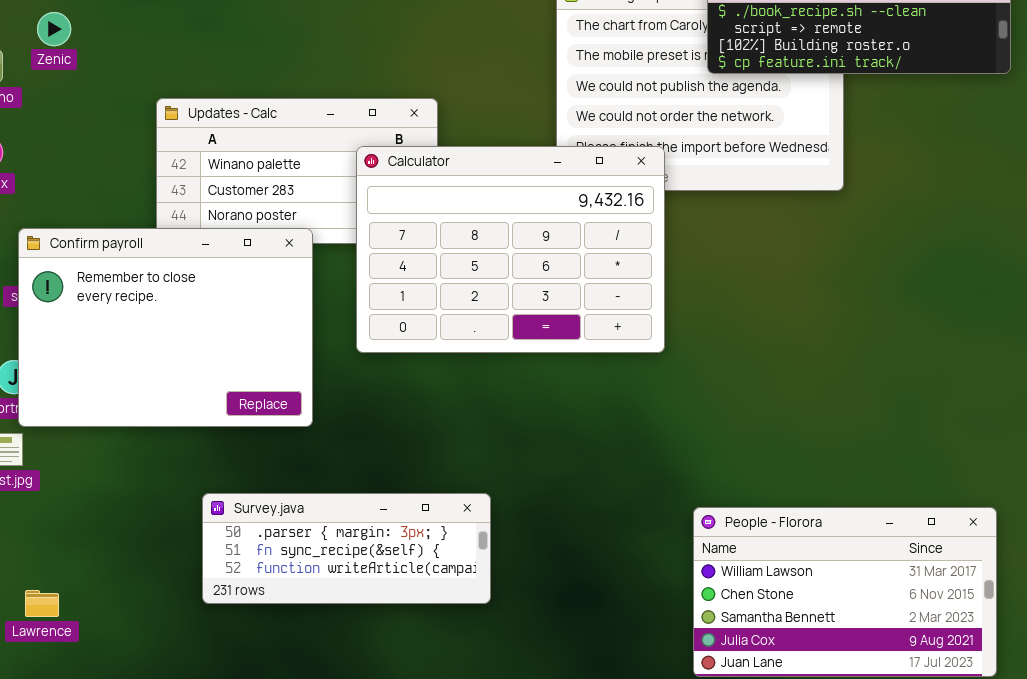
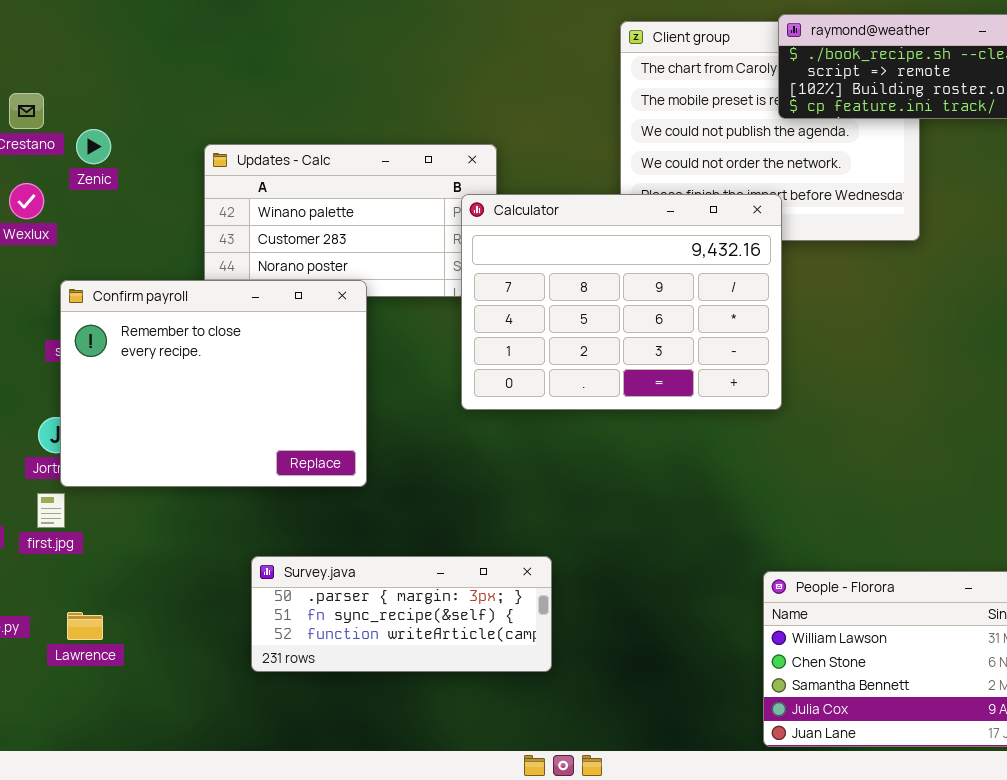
Zenic: [37,12,71,46] -> [76,129,111,164], moved
Calculator: [356,146,665,353] -> [461,194,782,410], moved
Lawrence: [25,590,59,617] -> [67,612,103,640], moved

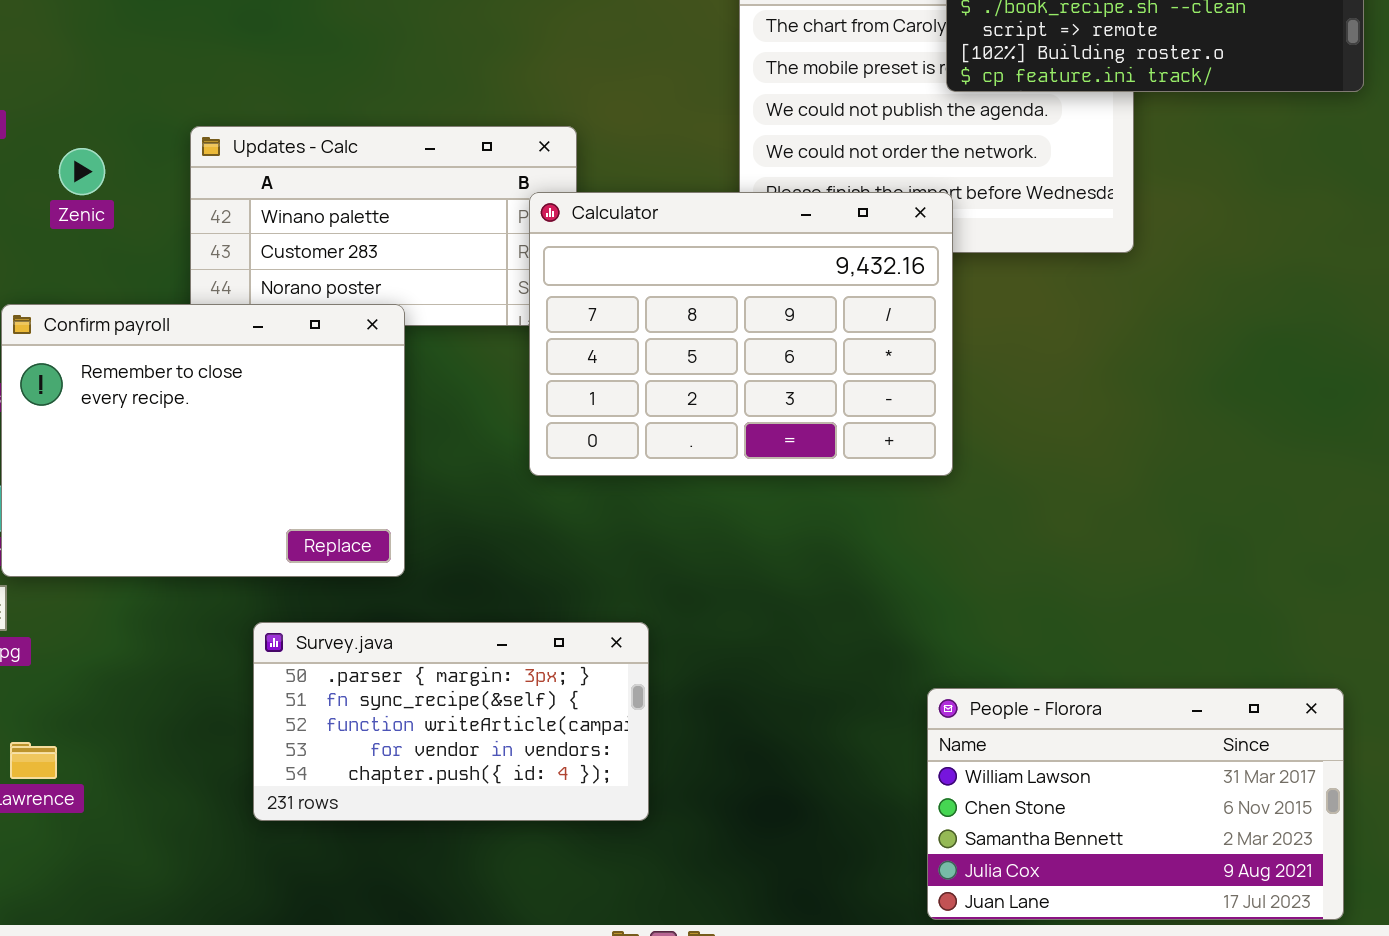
Zenic: [76,129,111,164] -> [59,148,105,195], moved
Survey.java: [251,556,552,672] -> [253,622,649,821], resized

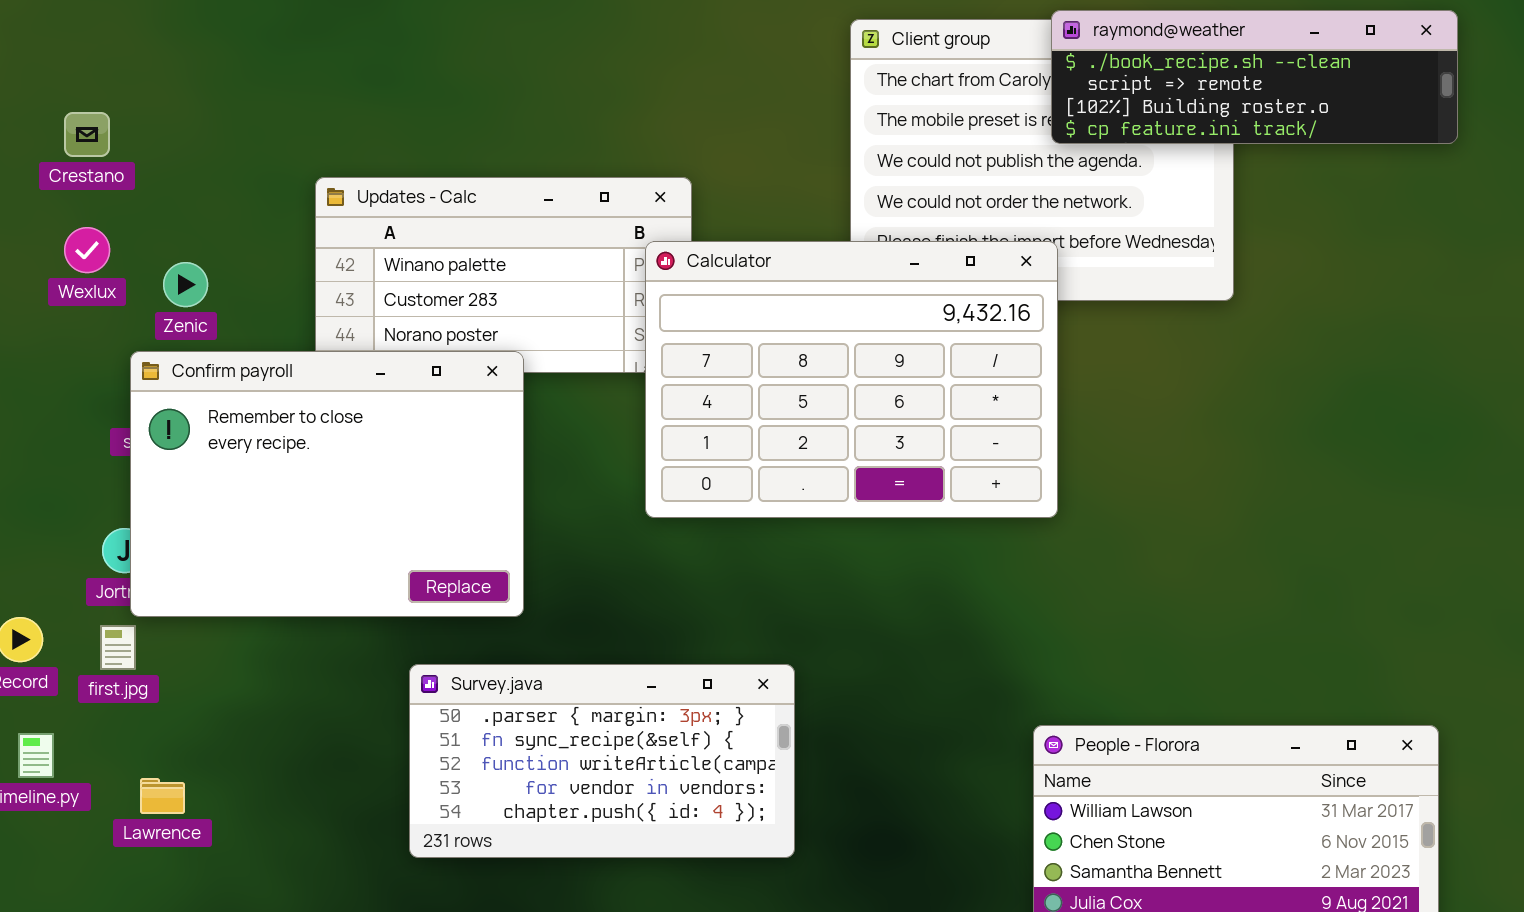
Zenic: [59,148,105,195] -> [163,262,208,307], moved
Survey.java: [253,622,649,821] -> [409,664,795,858], moved

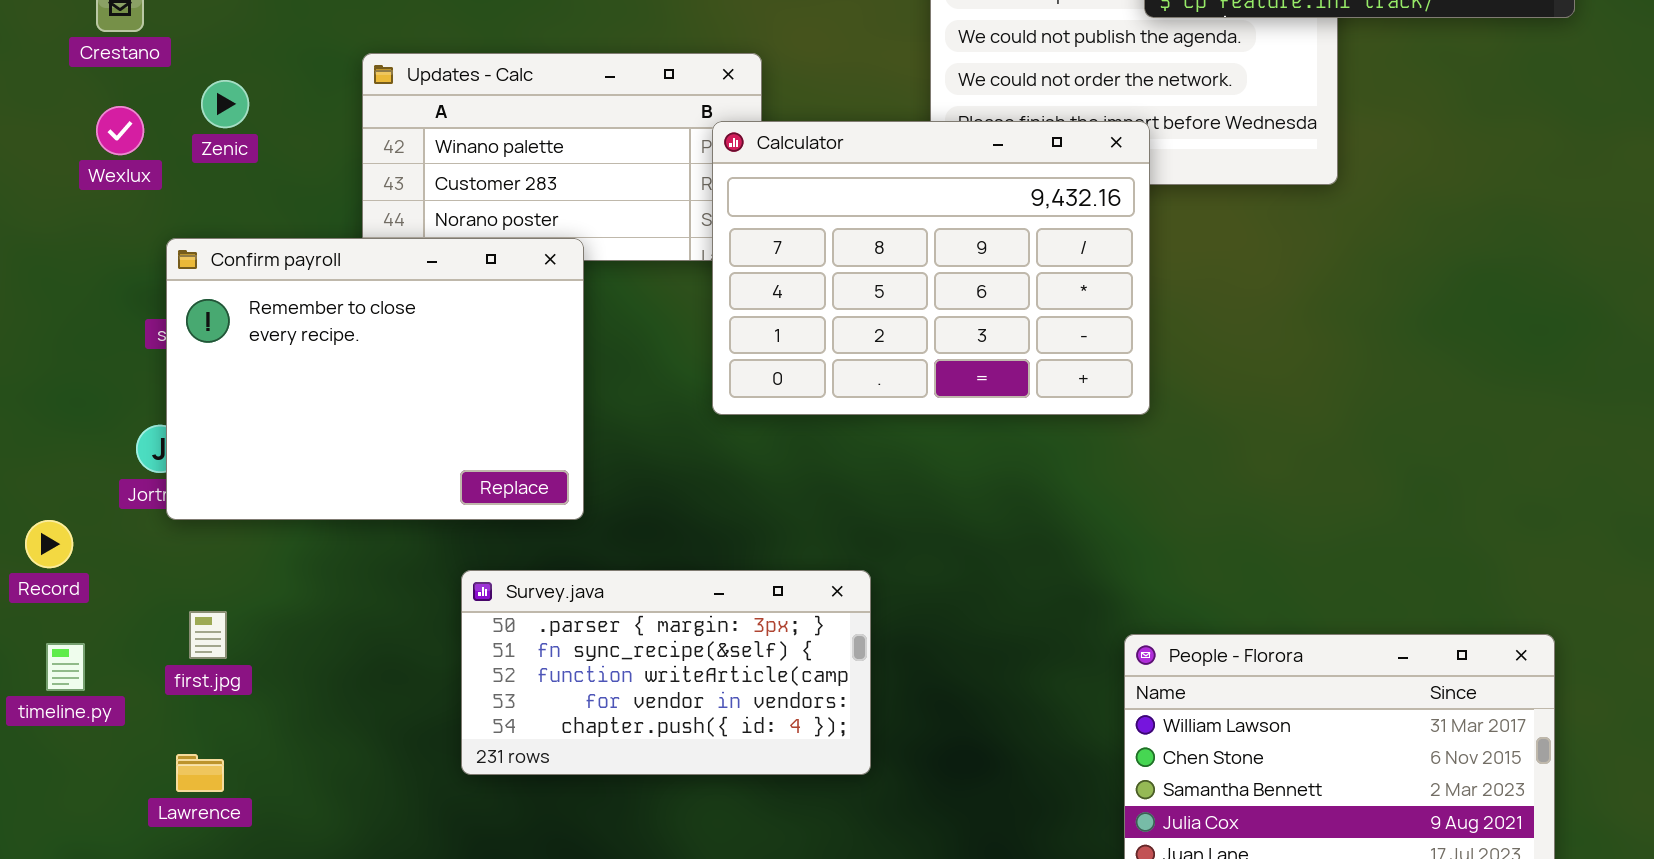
Zenic: [163,262,208,307] -> [201,80,249,128], moved
first.jpg: [100,625,136,670] -> [189,611,227,659], moved
Lawrence: [140,778,185,814] -> [176,754,224,792], moved

